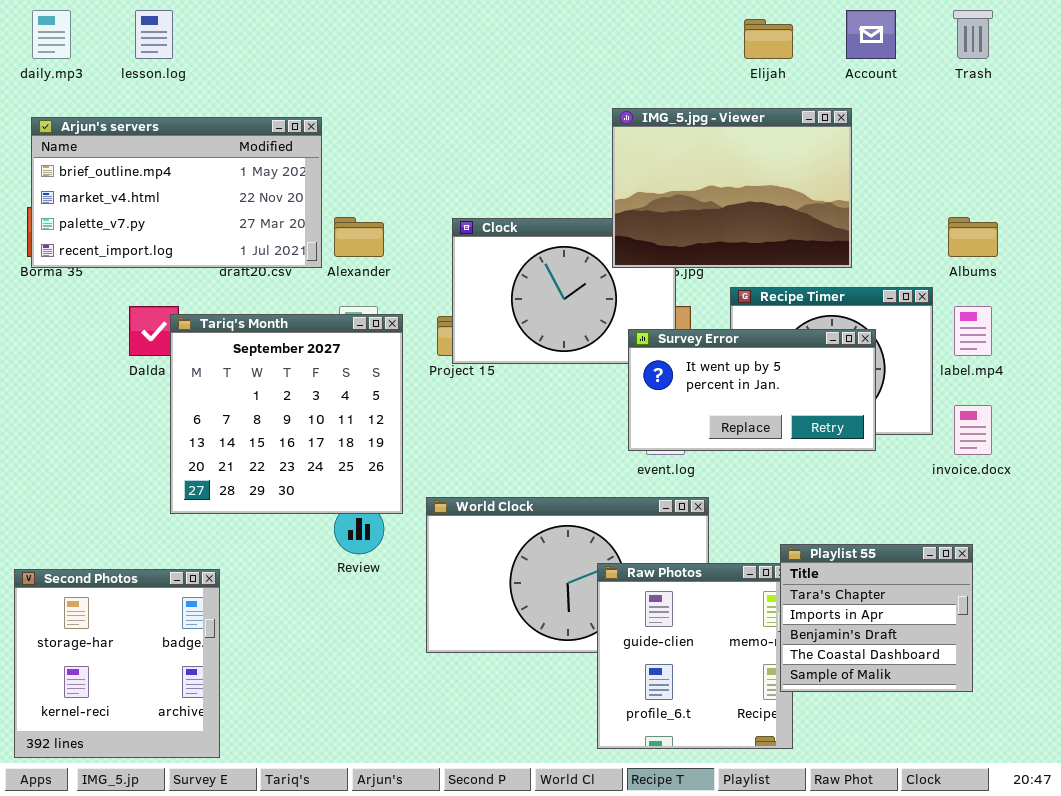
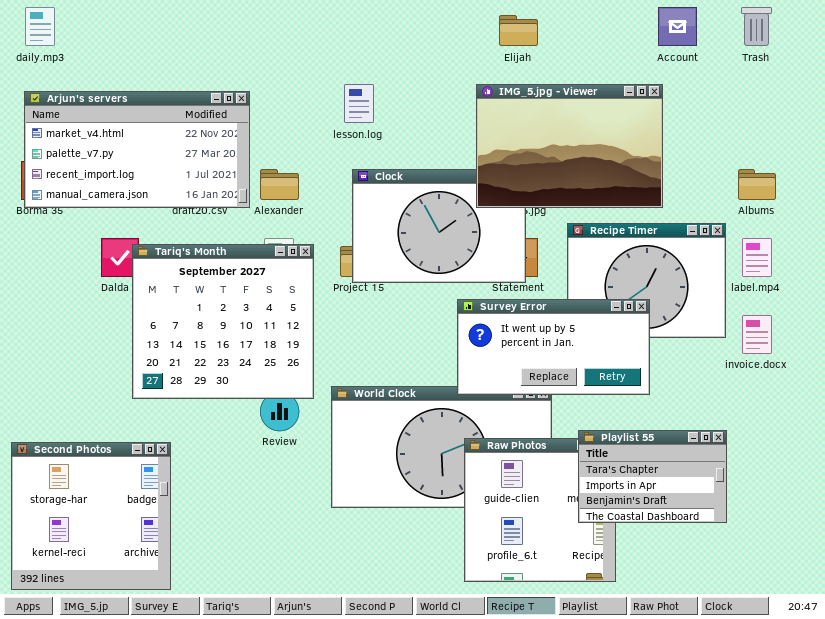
lesson.log: [135,10,173,59] -> [344,84,374,123], moved
Elijah: [744,19,793,59] -> [499,15,538,46], moved
Arjun's servers: [31,117,322,268] -> [24,91,250,208], scrolled down 1 row
Survey Error: [628,329,876,451] -> [457,299,650,395], moved
Playlist 55: [780,544,973,692] -> [578,430,727,523], moved, resized

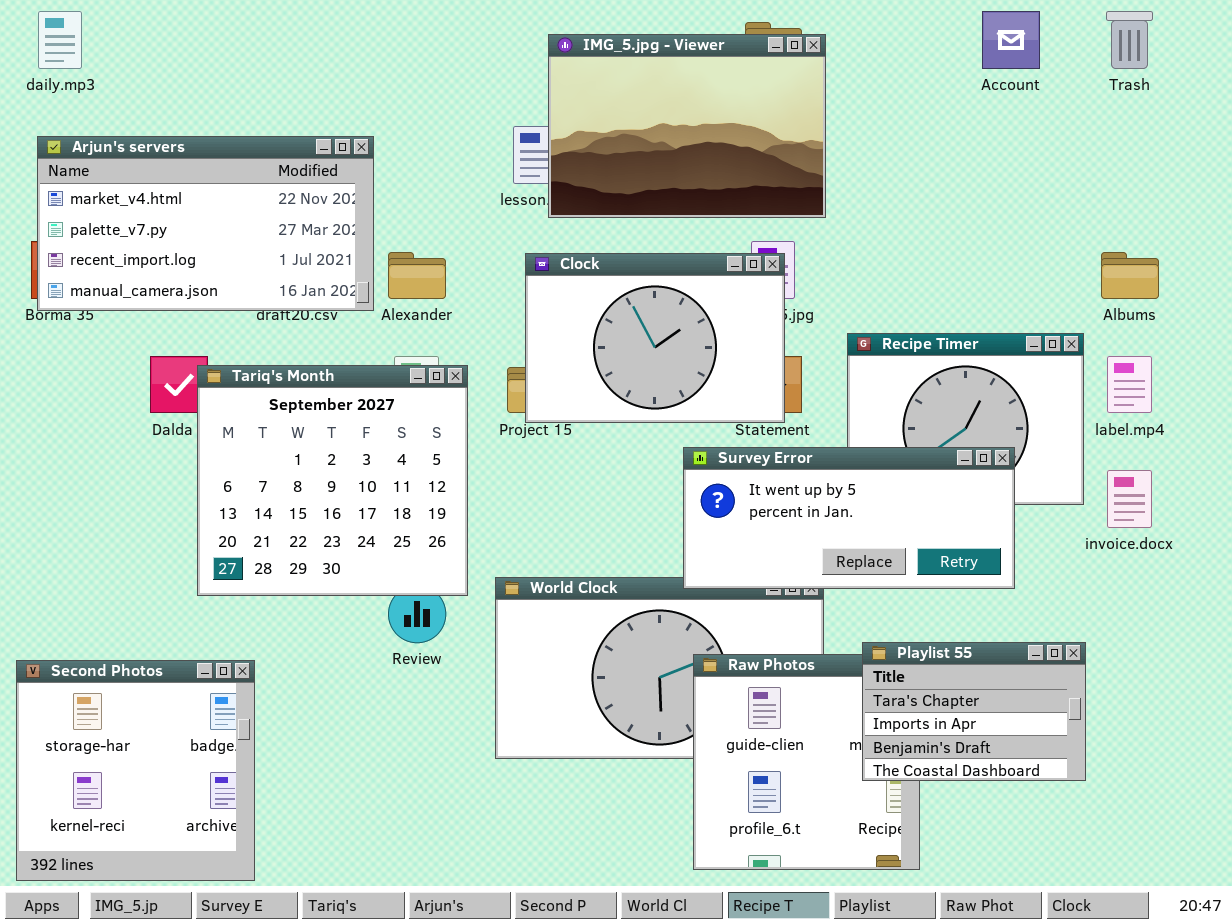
IMG_5.jpg - Viewer: [476,84,663,208] -> [548,34,826,218], moved
Survey Error: [457,299,650,395] -> [683,447,1015,589], resized

